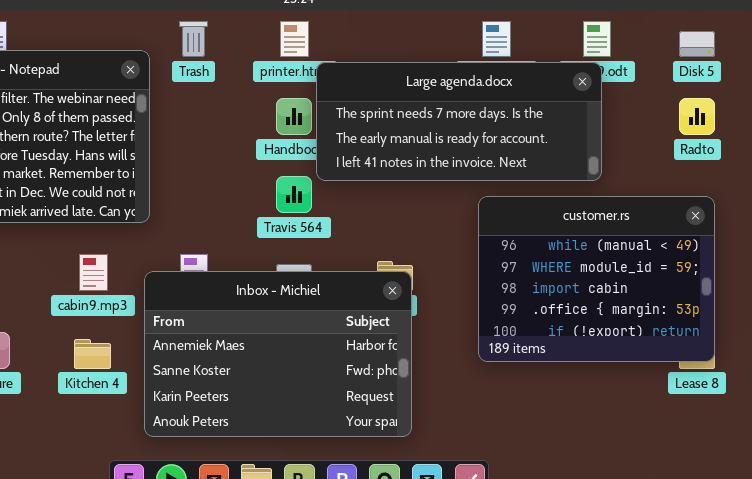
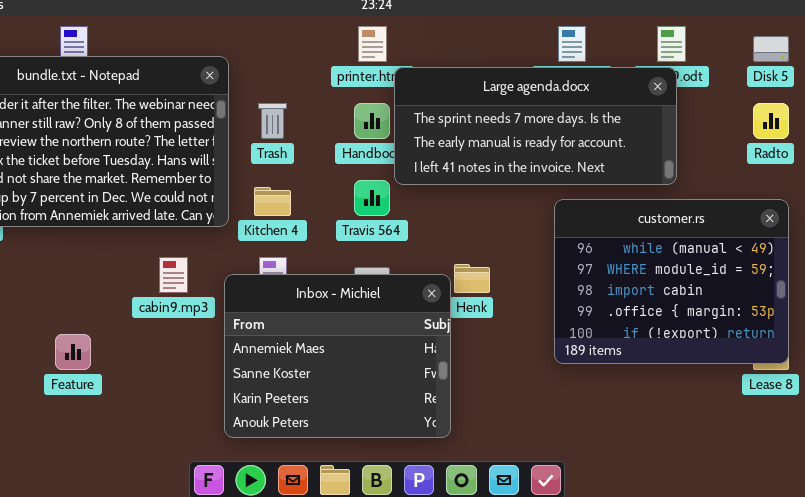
Trash: [179,21,208,57] -> [258,103,287,139], moved
Inbox - Michiel: [144,271,412,437] -> [224,274,451,438], resized
Kitchen 4: [74,339,111,369] -> [254,187,291,216], moved

